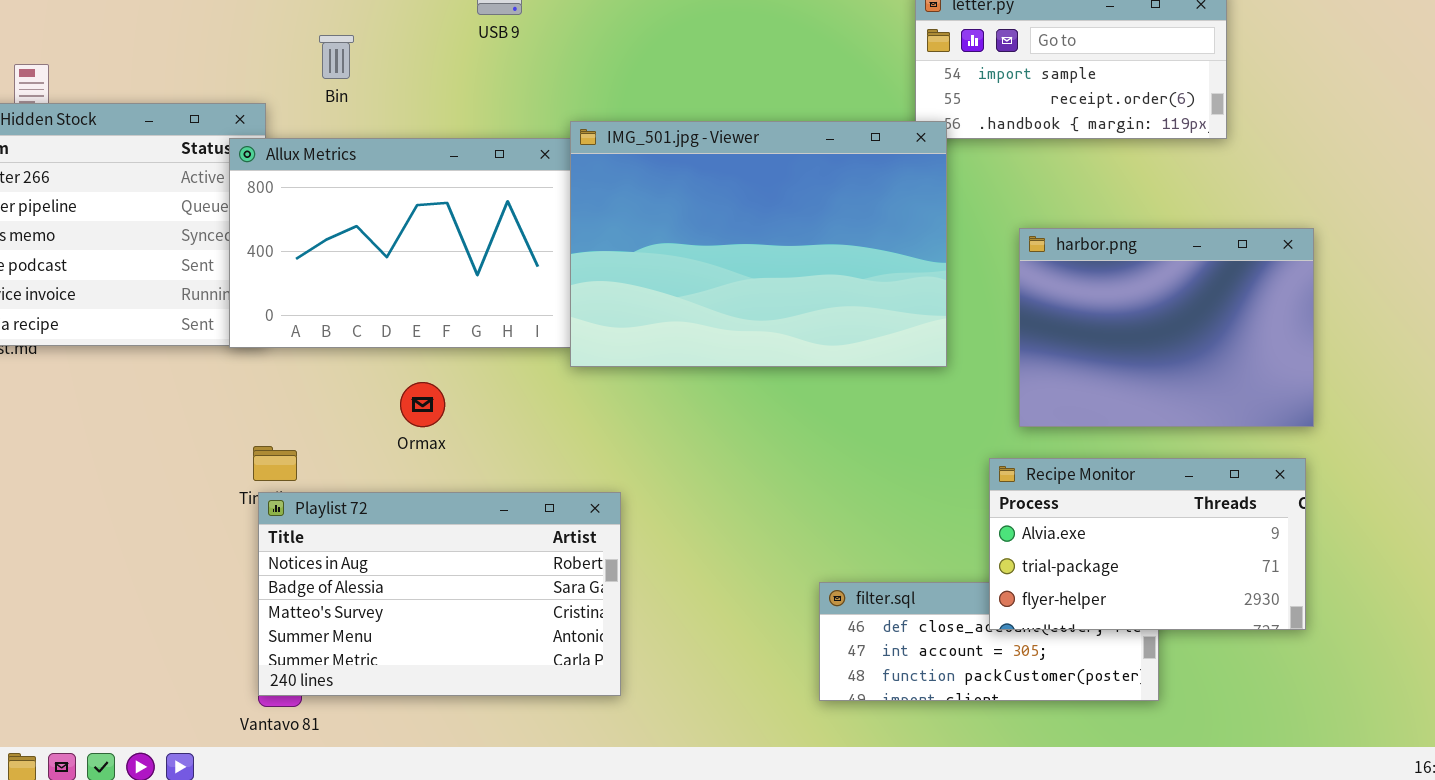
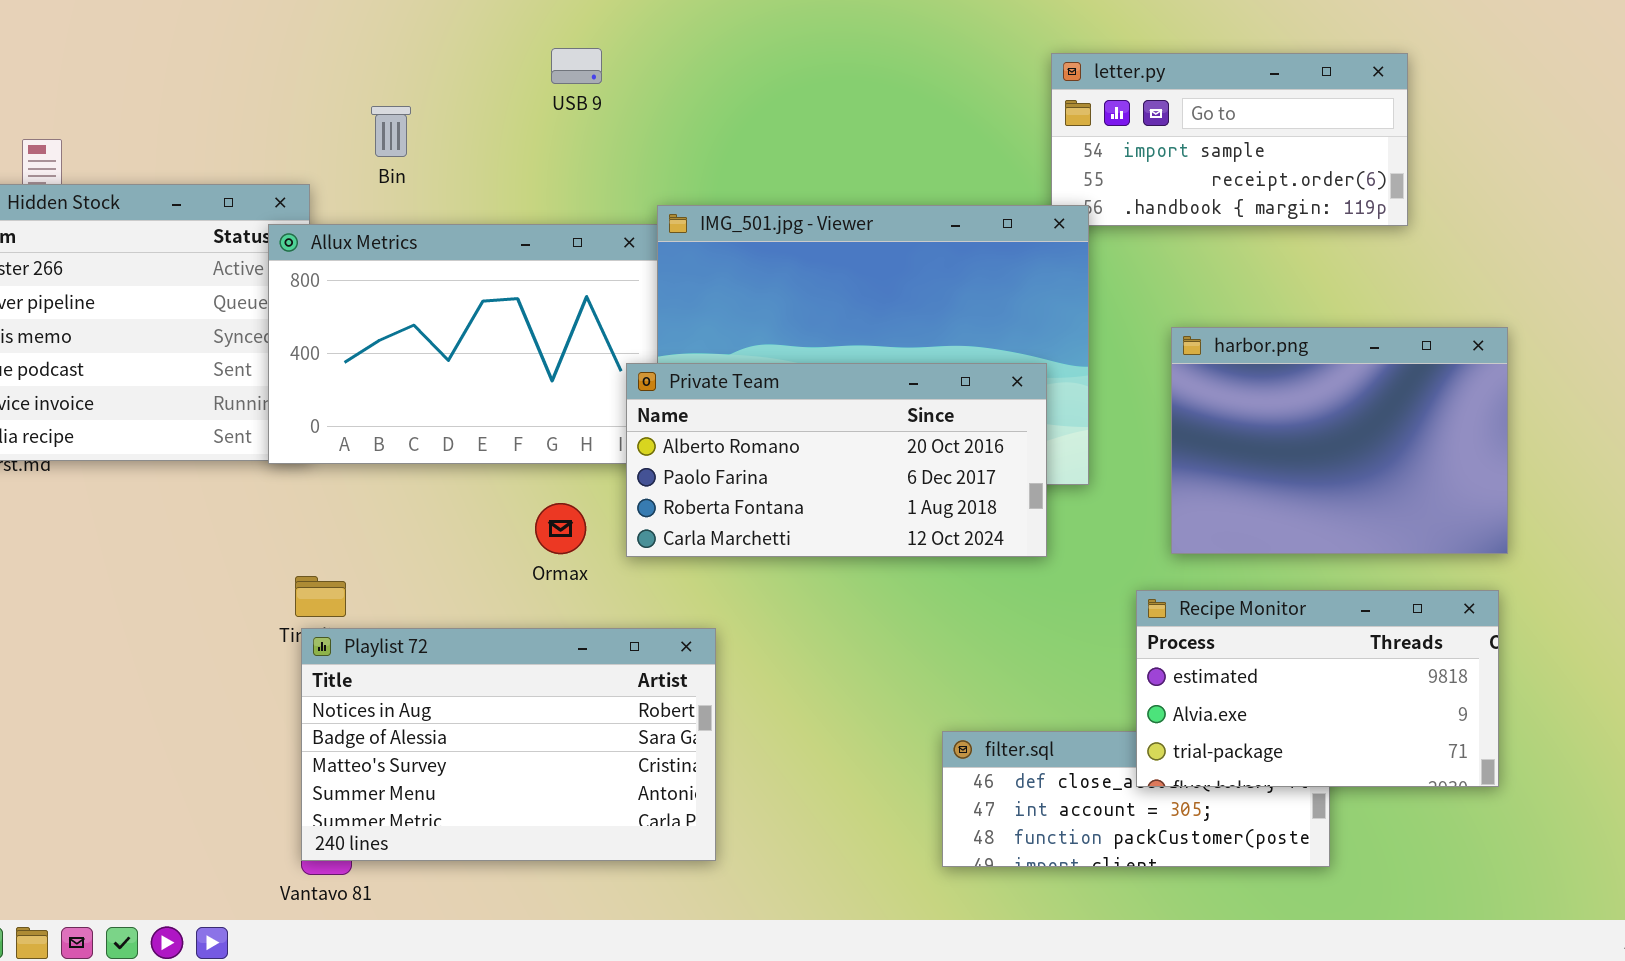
Private Team: none -> [626,363,1047,557], opened
Ormax: [400,382,445,427] -> [535,503,586,554], moved
Recipe Monitor: [989,458,1306,630] -> [1136,590,1499,787], scrolled up 1 row

